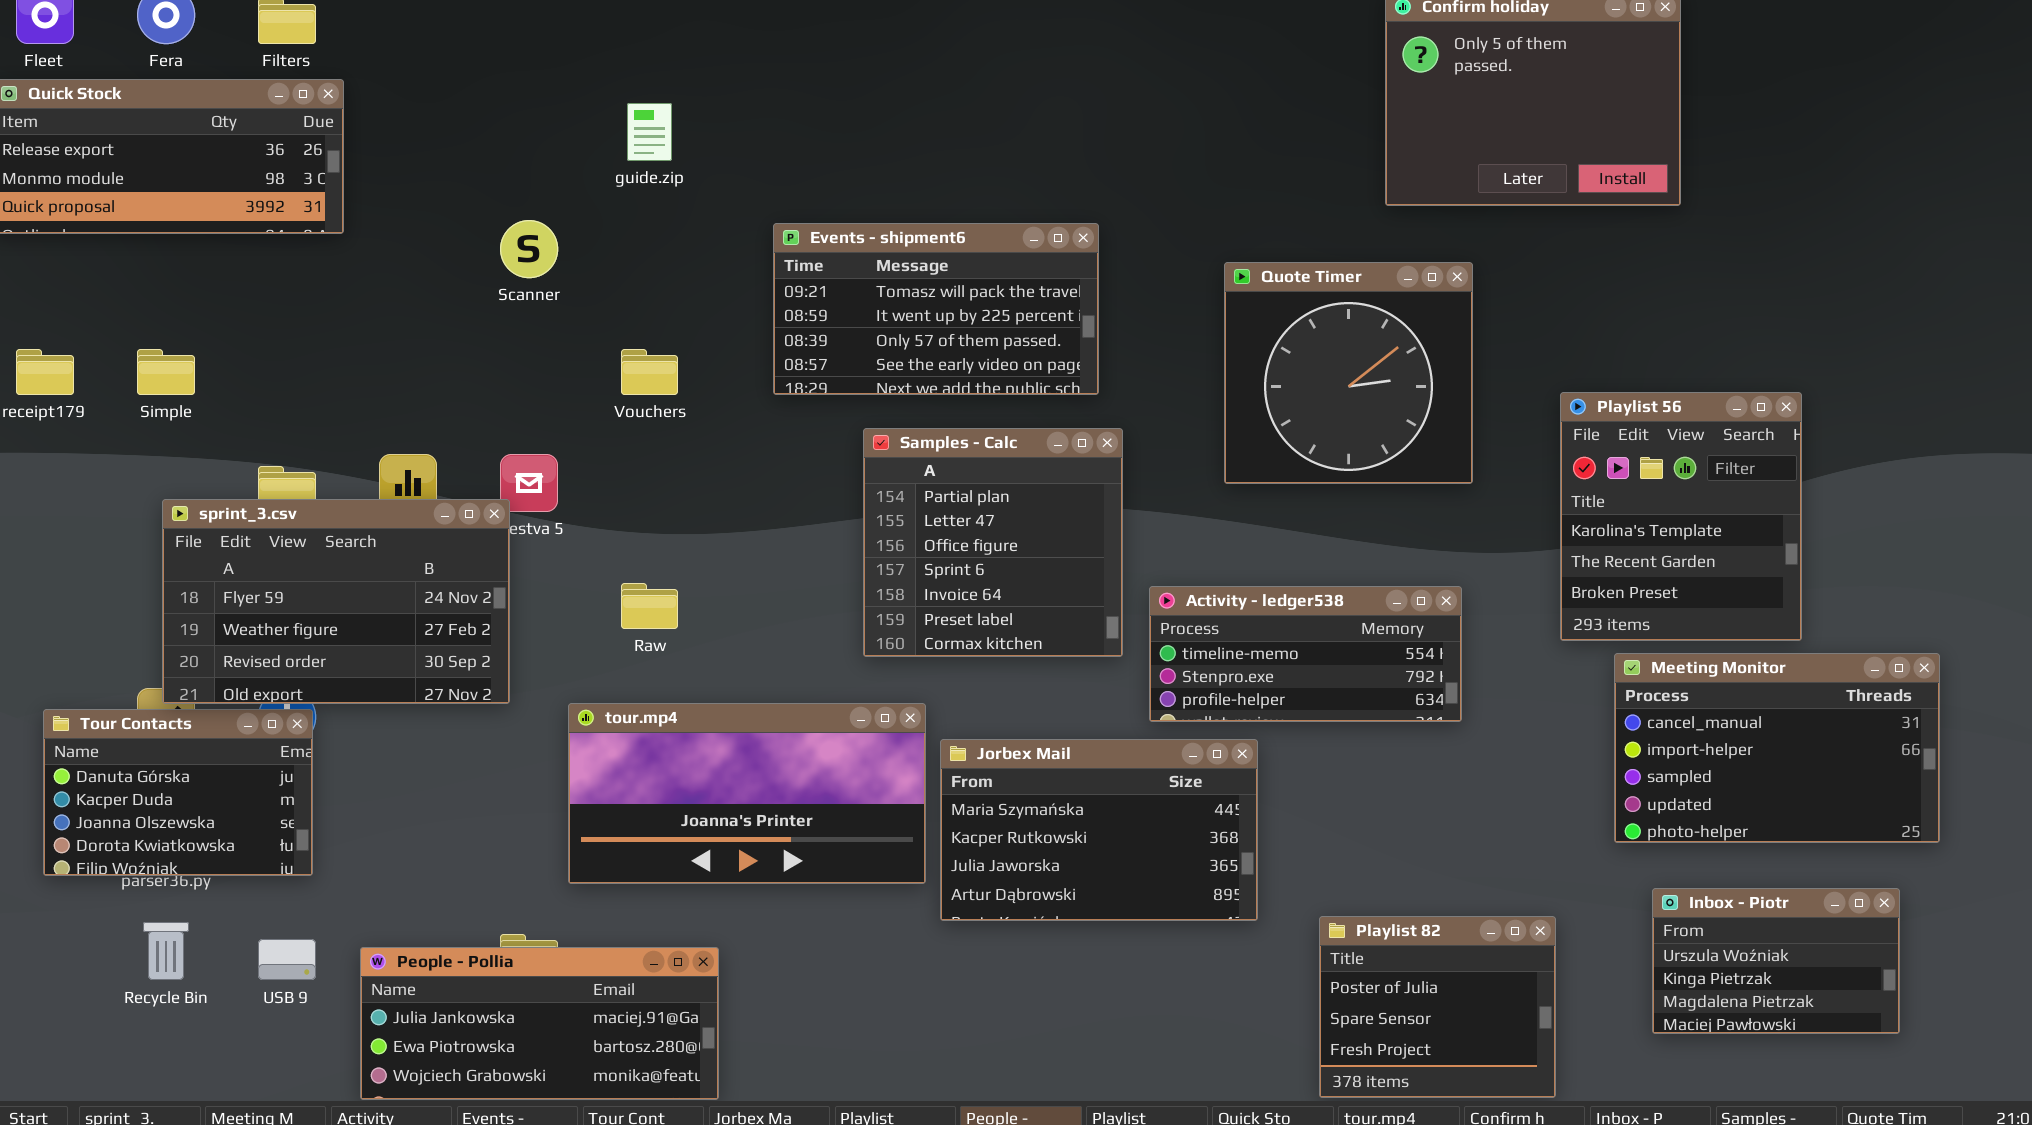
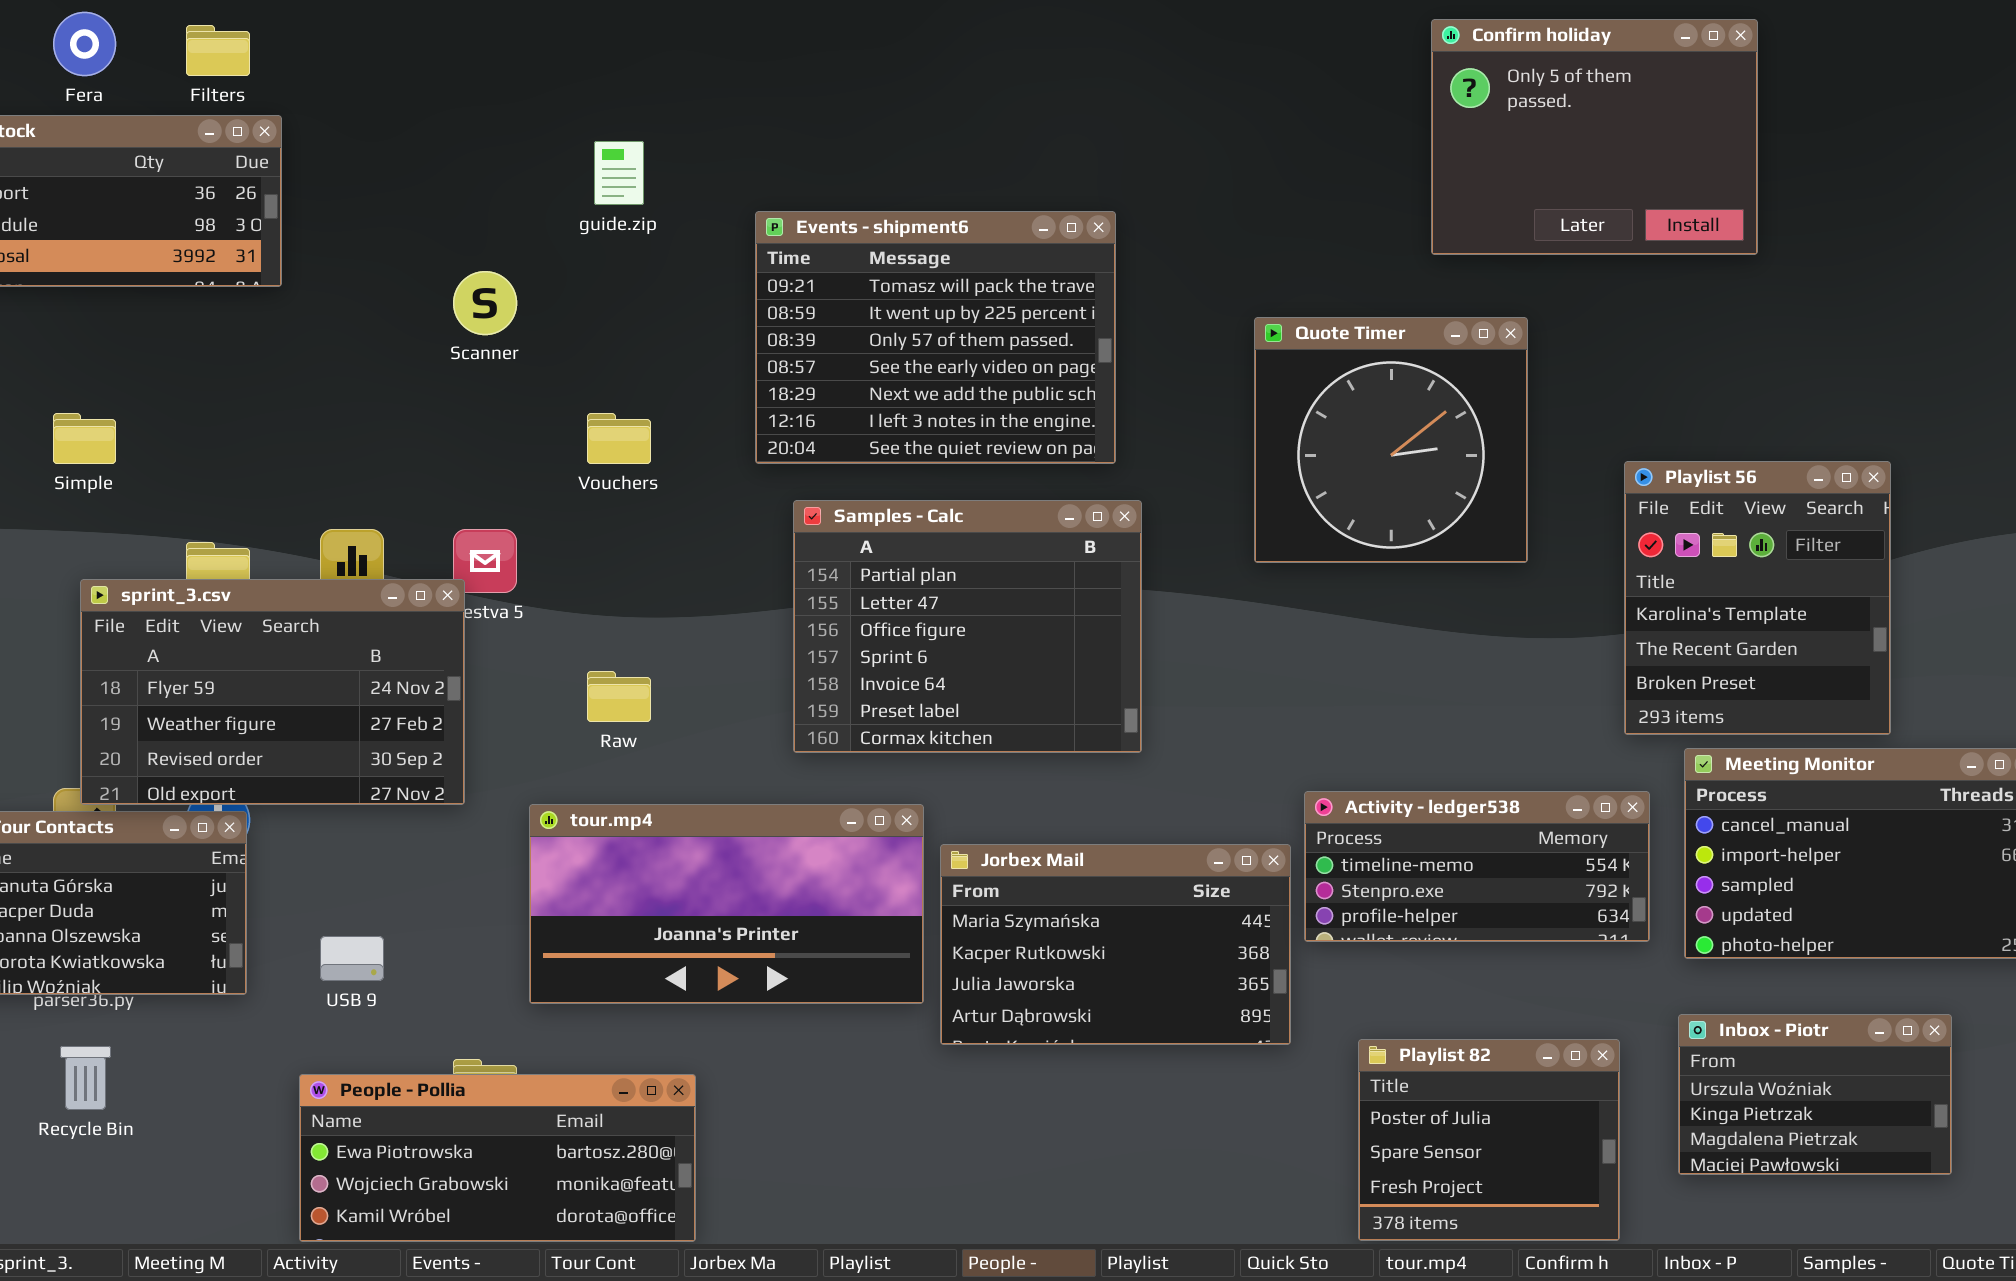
Events - shipment6: [773,223,1099,395] -> [755,211,1116,464], resized
Samples - Calc: [863,428,1123,657] -> [793,500,1142,753], resized
Activity - ledger538: [1149,586,1462,722] -> [1304,791,1650,942], moved
Inbox - Piotr: [1652,888,1900,1034] -> [1678,1014,1952,1175], moved
USB 9: [258,939,316,980] -> [320,936,384,981], moved
People - Pollia: [360,947,719,1100] -> [299,1074,696,1242], scrolled down 1 row

